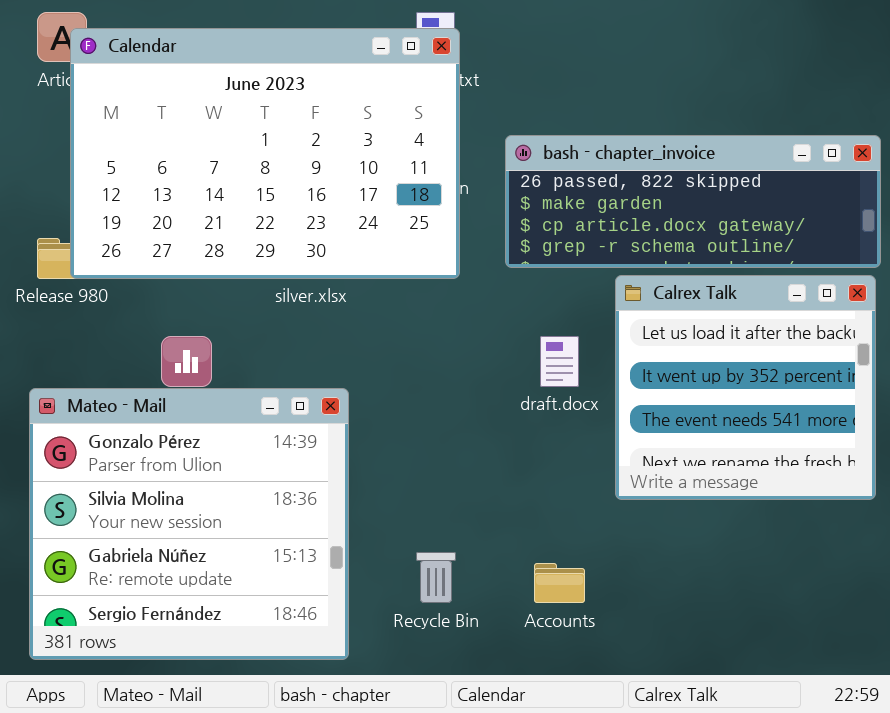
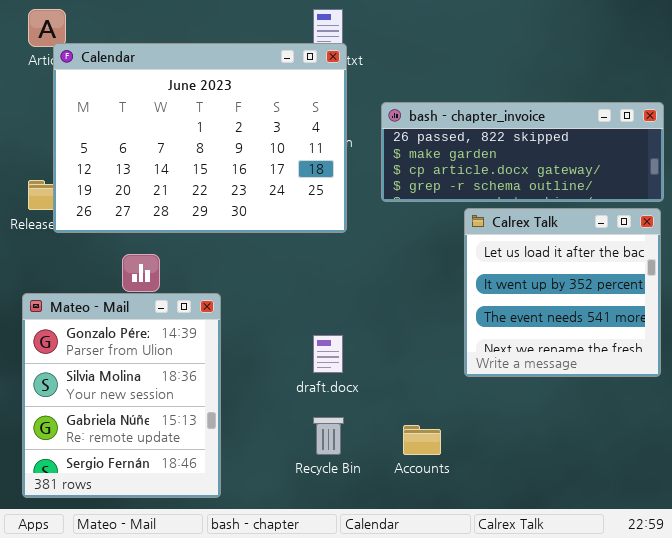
Calendar: [70,28,460,279] -> [53,43,347,233], moved
draft.docx: [540,336,579,387] -> [313,335,343,373], moved
Mateo - Mail: [29,388,349,660] -> [22,293,221,498], resized

